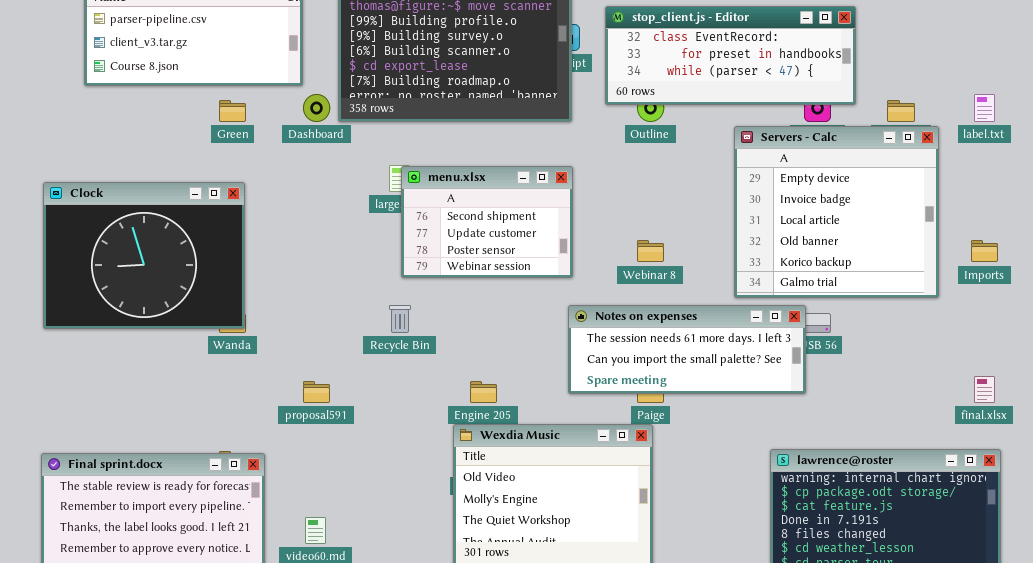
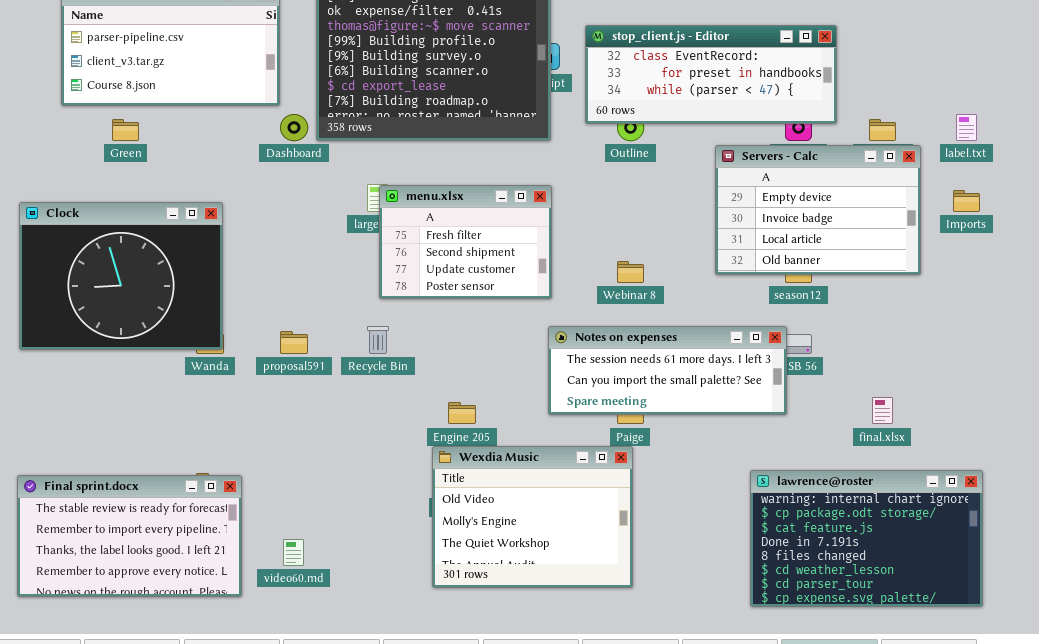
Green: [219,100,246,122] -> [112,119,139,141], moved
Servers - Calc: [734,126,939,298] -> [715,145,921,275], resized
menu.xlsx: [401,166,573,278] -> [379,185,552,299], scrolled up 1 row
Imports: [971,240,998,262] -> [953,190,980,212], moved
final.xlsx: [974,376,995,403] -> [872,397,893,424], moved
proposal591: [303,381,330,403] -> [280,331,308,354], moved

